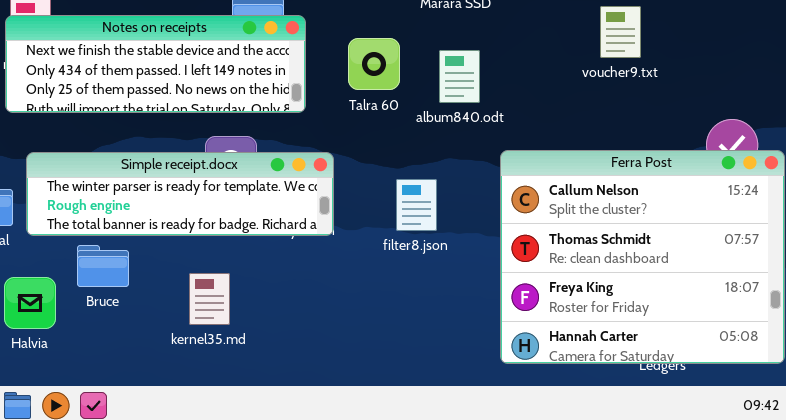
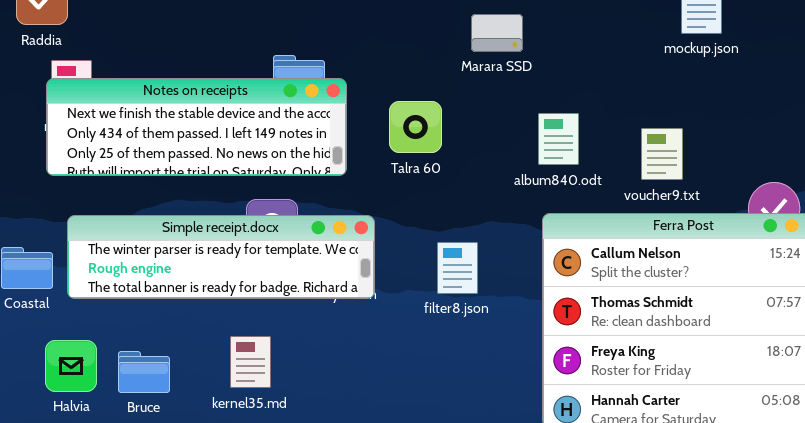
voucher9.txt: [600,6,641,58] -> [641,128,683,180], moved
album840.odt: [439,50,480,103] -> [538,113,579,165], moved
Bruce: [77,245,129,287] -> [118,351,170,393], moved

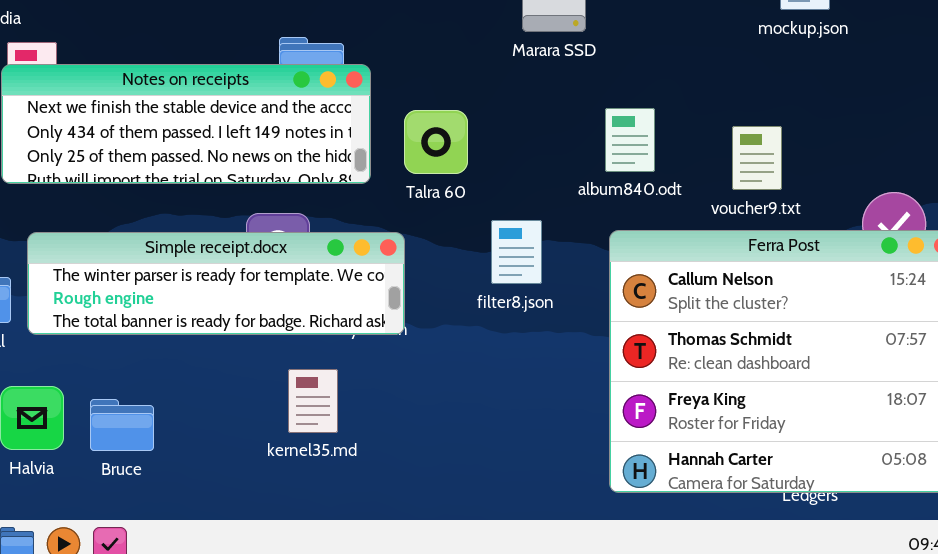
Talra 60: [389,101,442,153] -> [404,110,468,174], moved
filter8.json: [437,242,478,294] -> [491,220,542,284], moved
kernel35.md: [230,336,271,388] -> [288,369,338,433], moved

